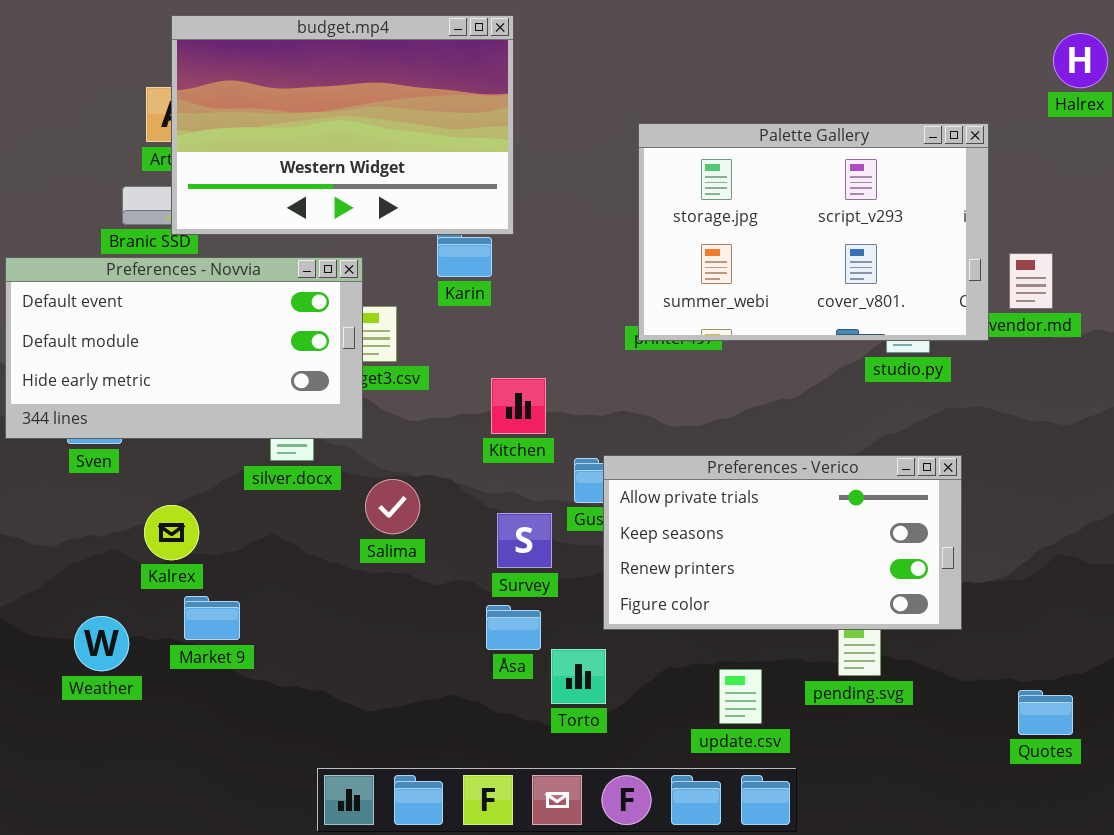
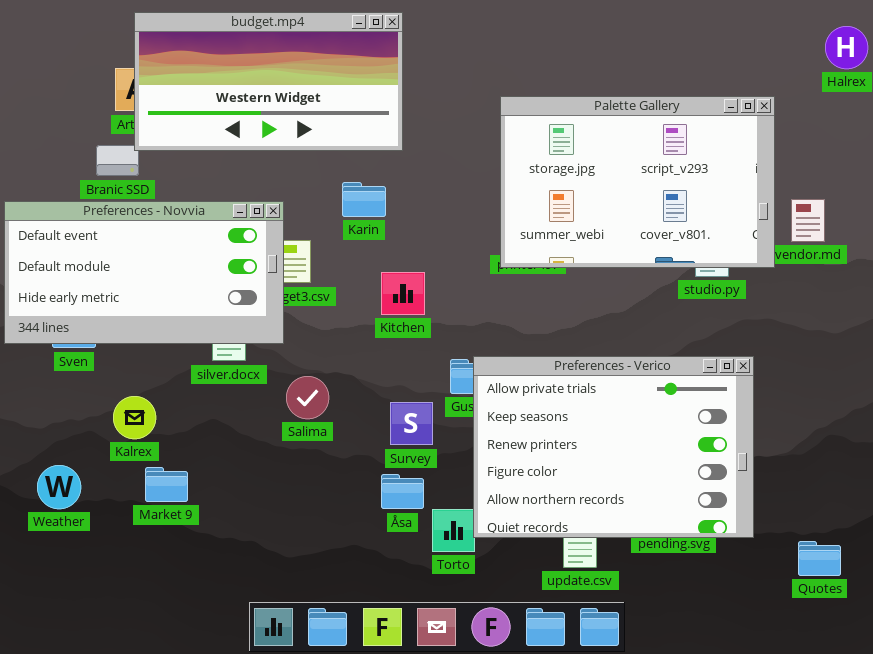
budget.mp4: [171,15,514,235] -> [134,12,403,151], resized
Kitchen: [491,378,546,434] -> [381,272,425,315], moved
Preferences - Verico: [603,455,962,630] -> [473,356,754,538], resized
Weather: [74,616,129,671] -> [37,465,81,509], moved

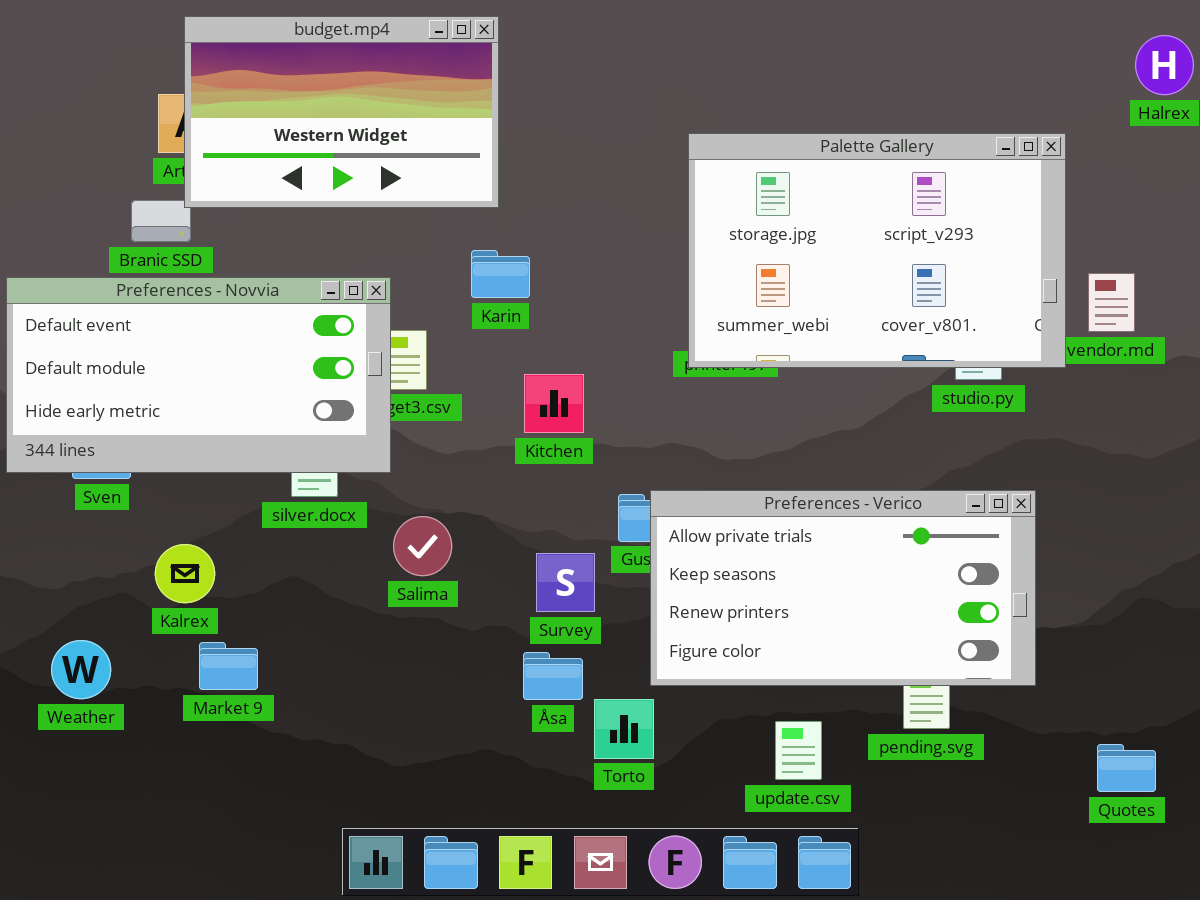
budget.mp4: [134,12,403,151] -> [184,16,499,208], resized
Preferences - Verico: [473,356,754,538] -> [650,490,1036,686], resized

